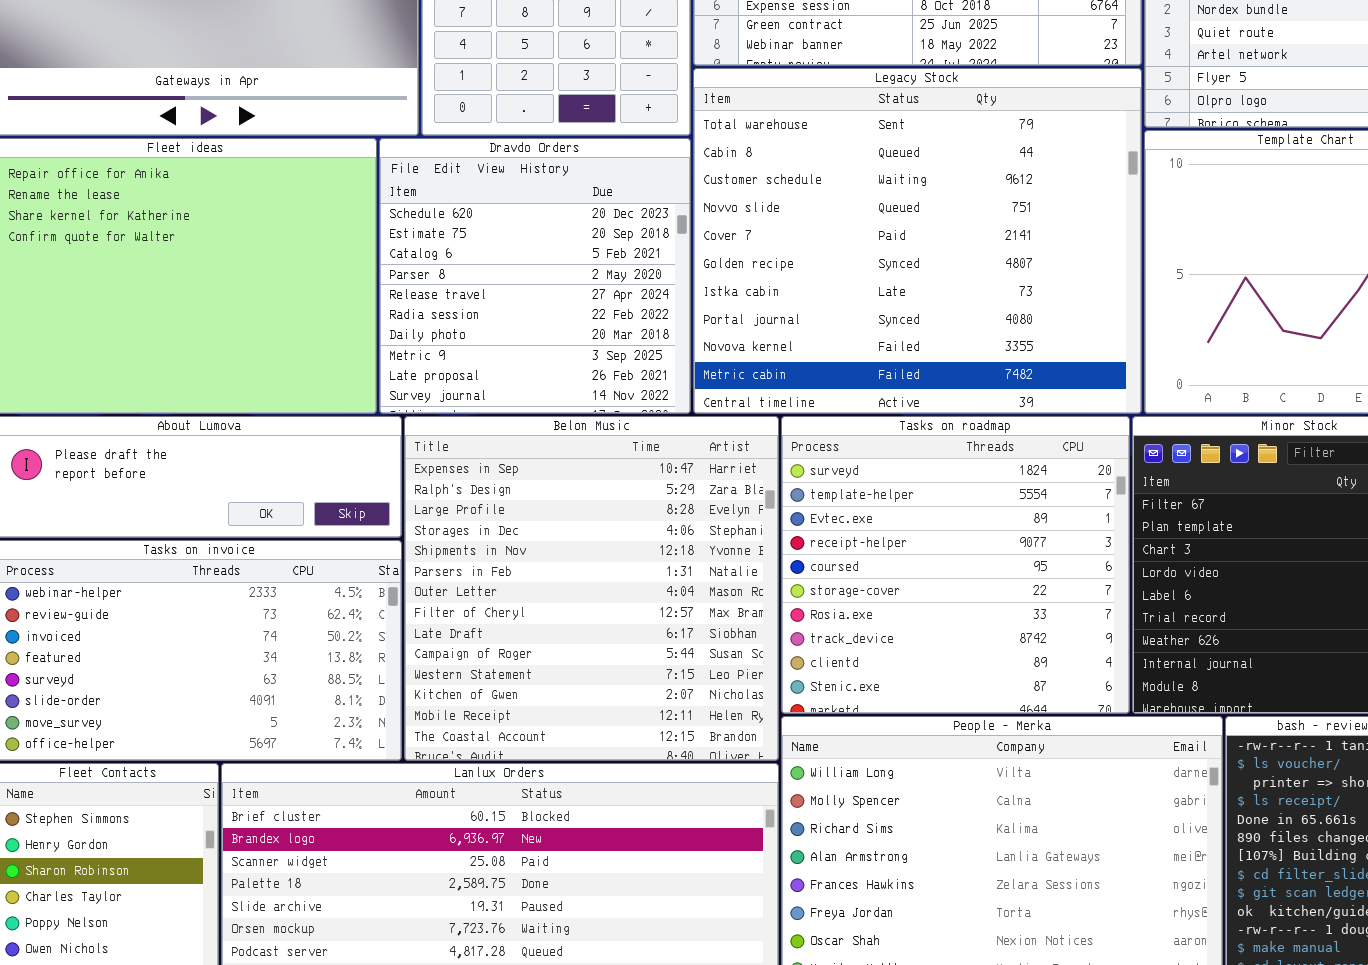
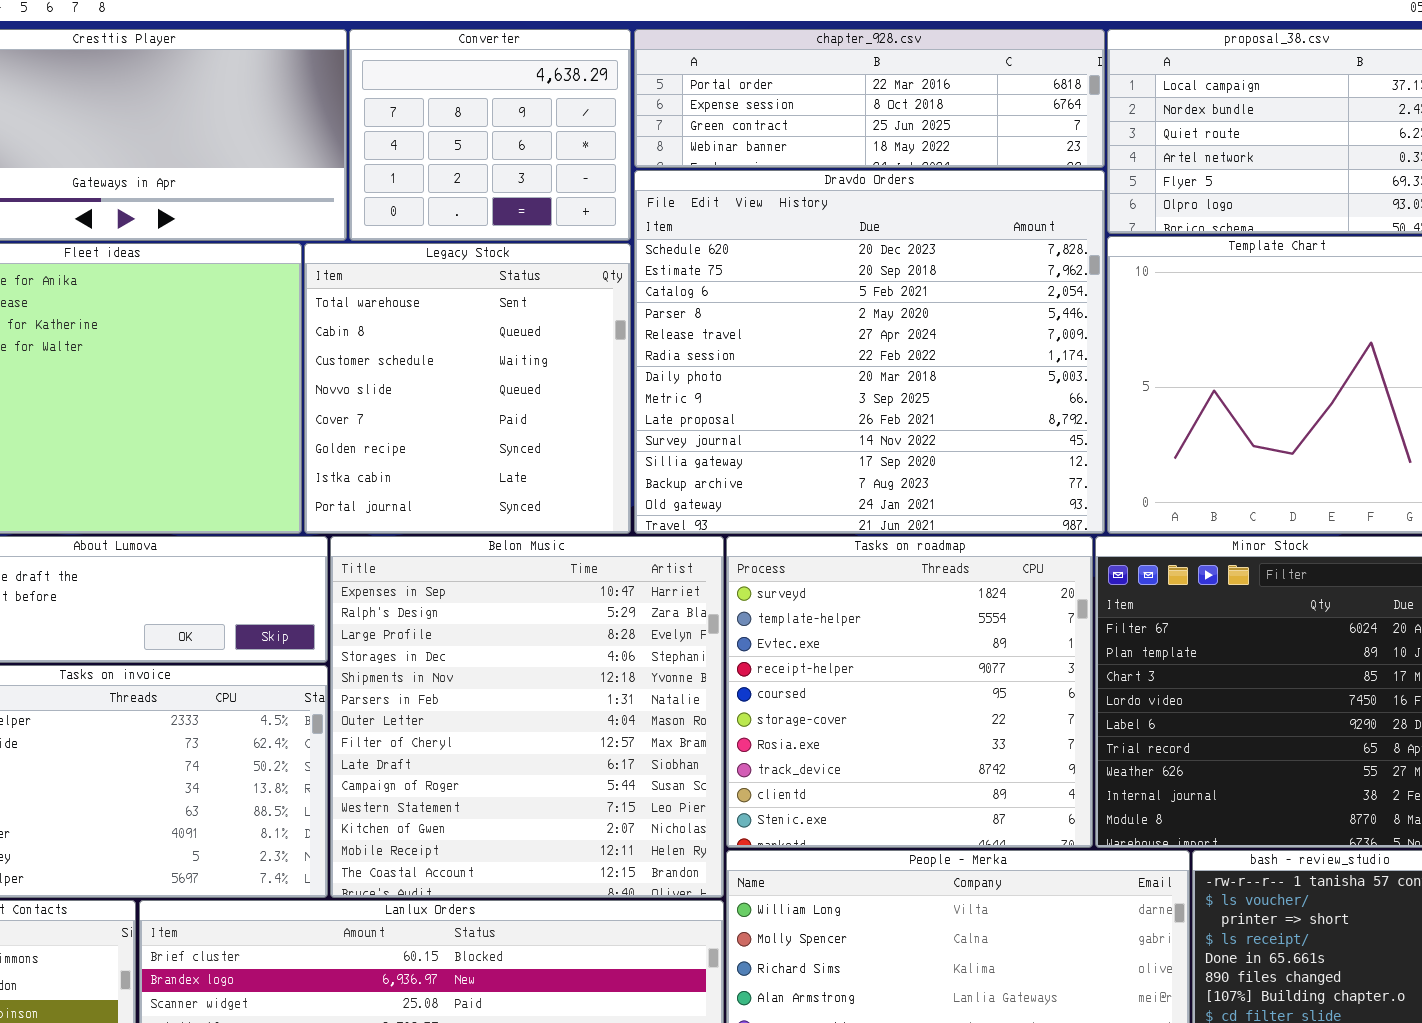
Legacy Stock: [693,68,1142,414] -> [304,243,631,534], moved, resized
Dravdo Orders: [379,138,691,414] -> [634,170,1105,534], moved, resized

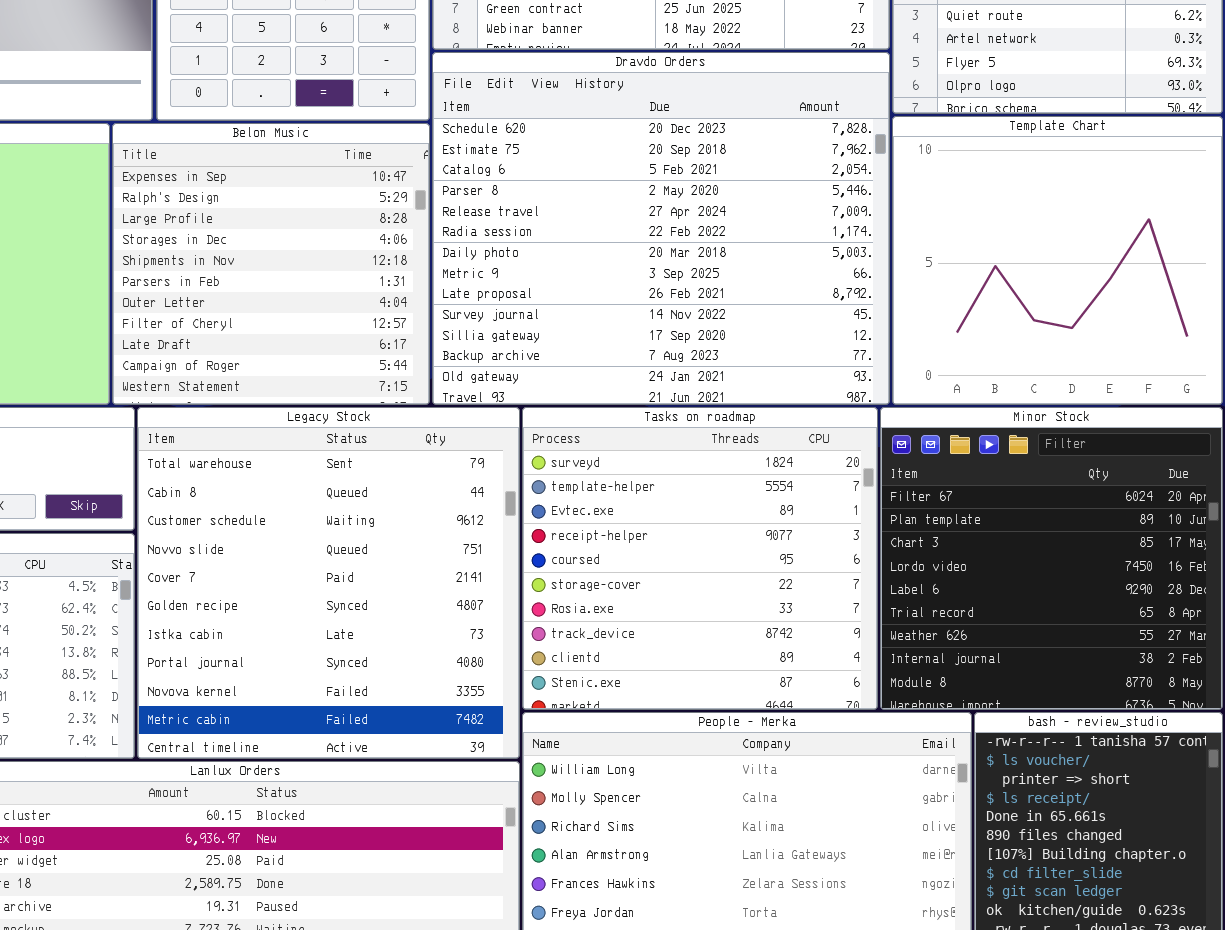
Legacy Stock: [304,243,631,534] -> [137,407,520,759], moved, resized
Belon Music: [330,536,724,898] -> [112,123,430,405], moved, resized

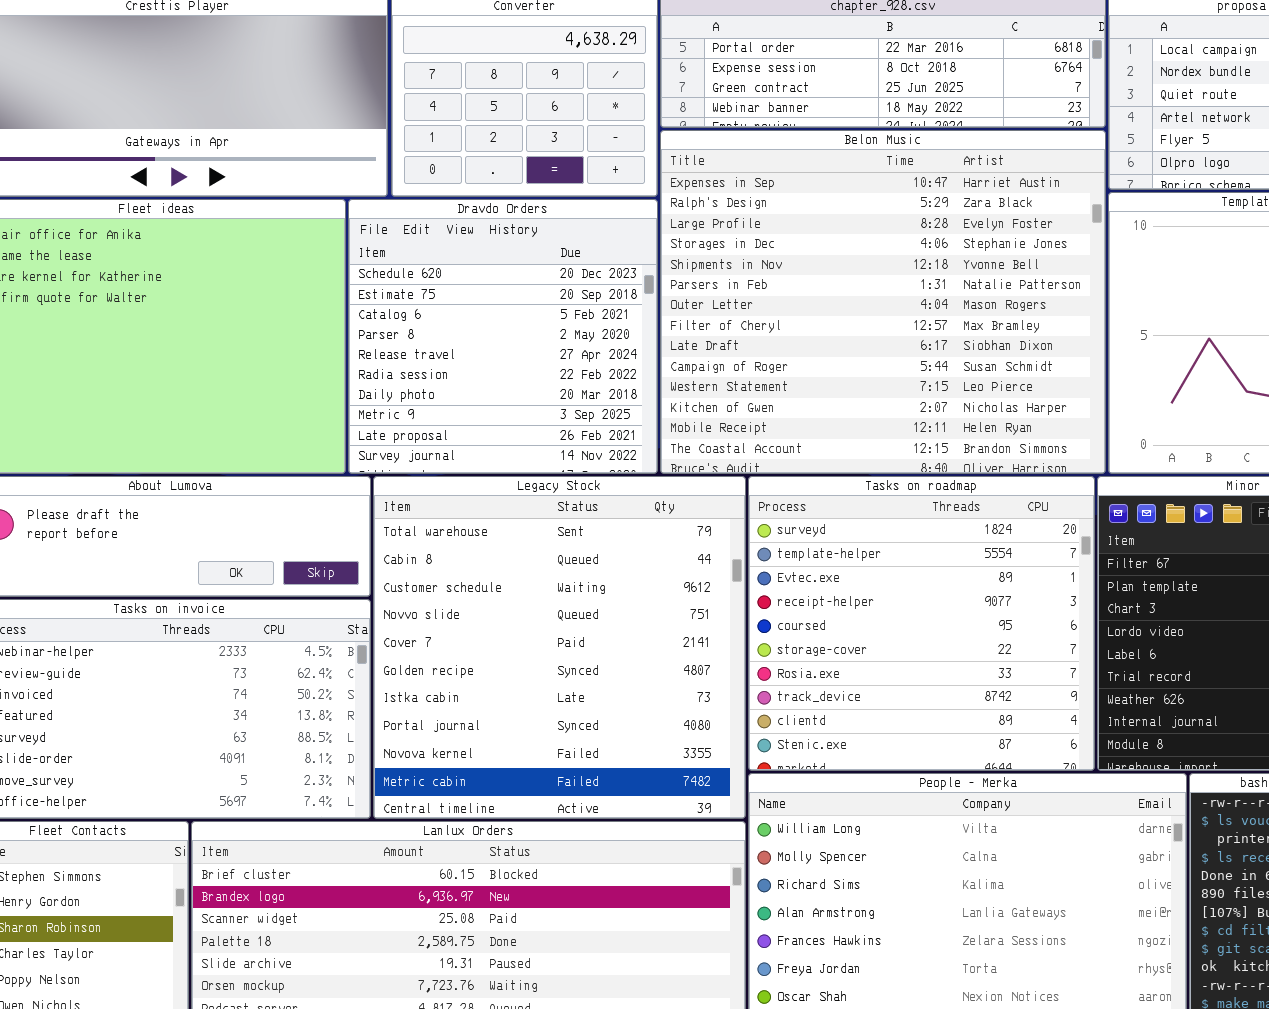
Dravdo Orders: [432,52,890,405] -> [348,199,658,474], moved, resized
Belon Music: [112,123,430,405] -> [660,130,1106,474], moved, resized

